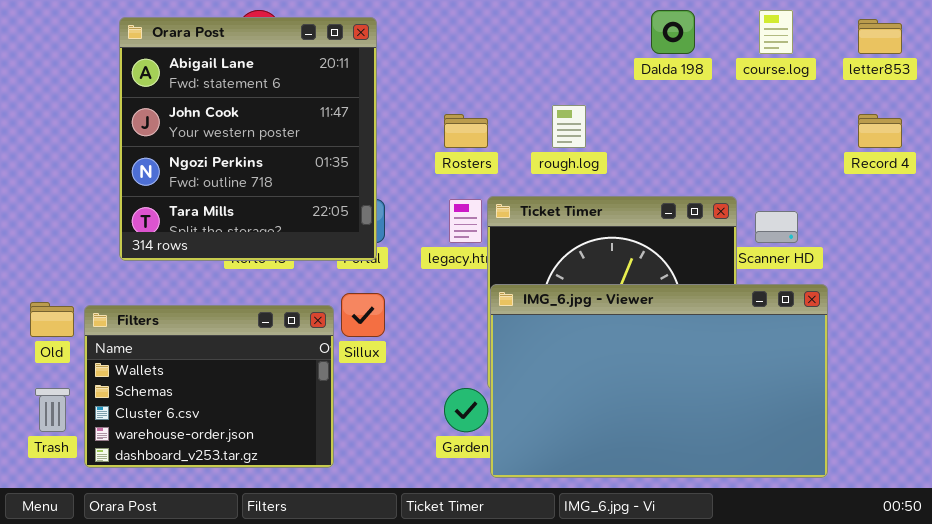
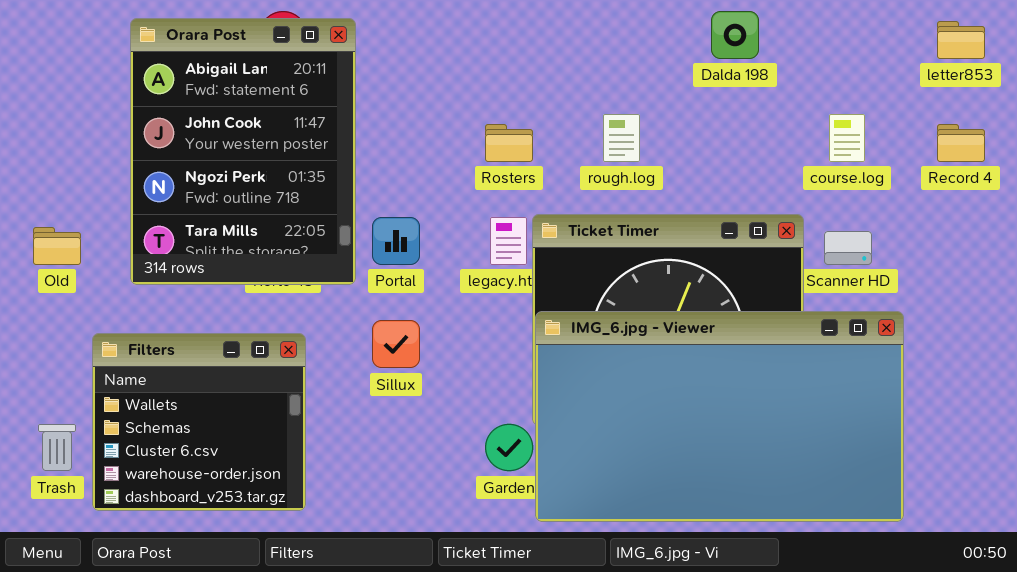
course.log: [759,10,793,54] -> [829,114,865,162], moved
Orara Post: [119,17,377,261] -> [130,18,356,285], resized
Old: [30,302,74,337] -> [33,227,81,265], moved
Filters: [84,305,334,468] -> [92,333,306,511], resized

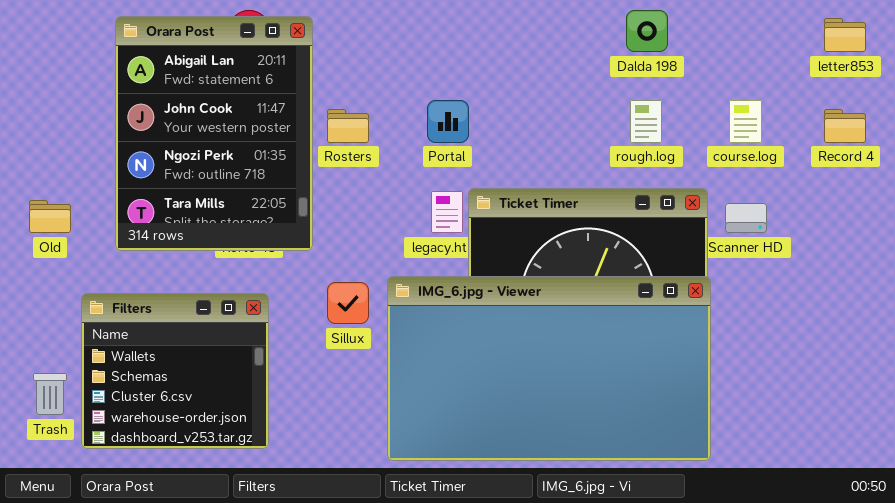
rough.log: [603,114,640,162] -> [630,100,662,143], moved
Rosters: [485,124,533,162] -> [327,109,369,143], moved
Portal: [372,217,420,265] -> [427,100,469,143], moved
IMG_6.jpg - Viewer: [535,311,904,522] -> [387,276,711,461], moved

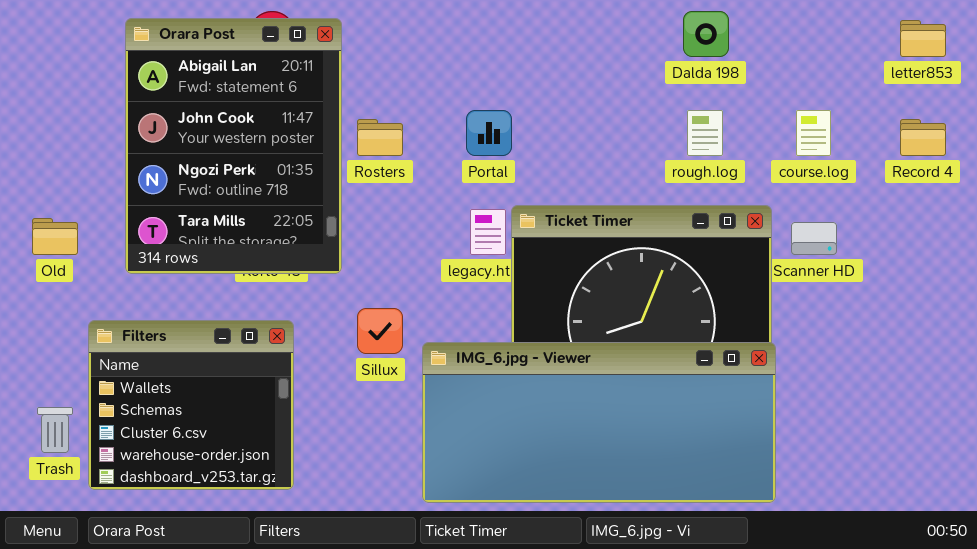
IMG_6.jpg - Viewer: [387,276,711,461] -> [422,342,776,503], resized

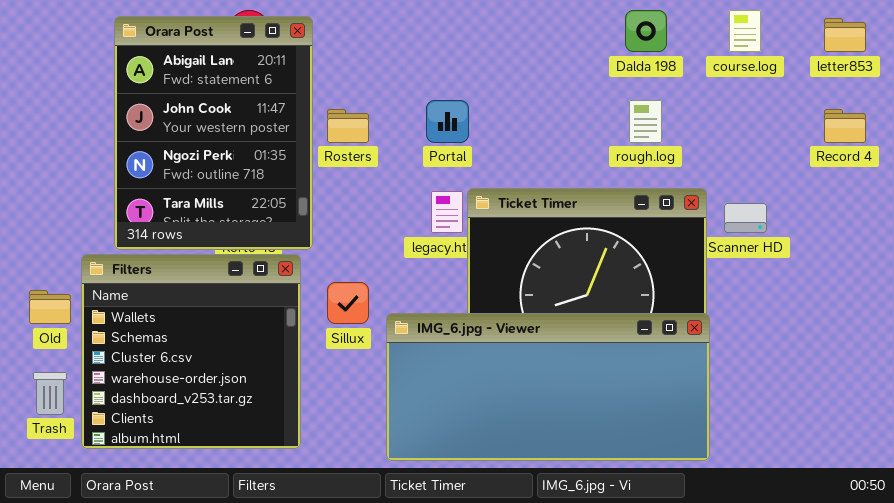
course.log: [796,110,831,156] -> [729,10,761,52], moved
Old: [32,218,78,255] -> [29,290,71,324], moved
Filters: [88,320,294,490] -> [81,254,301,449], resized

